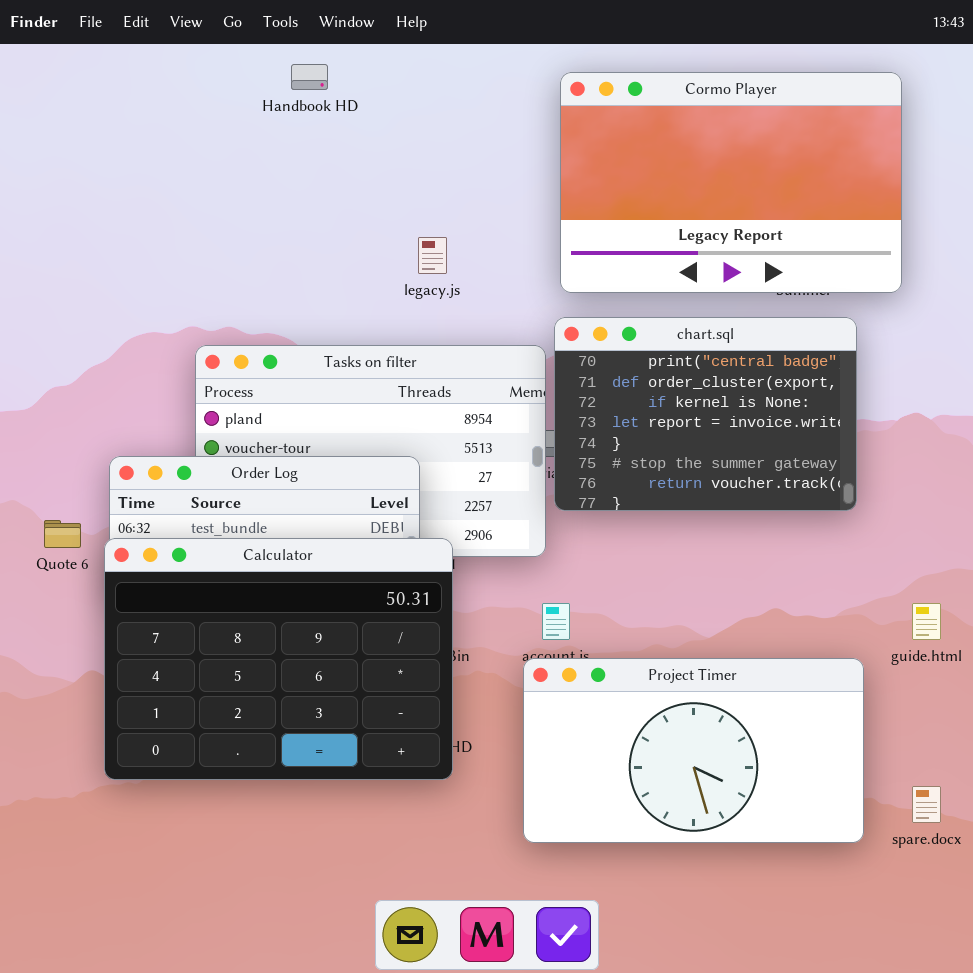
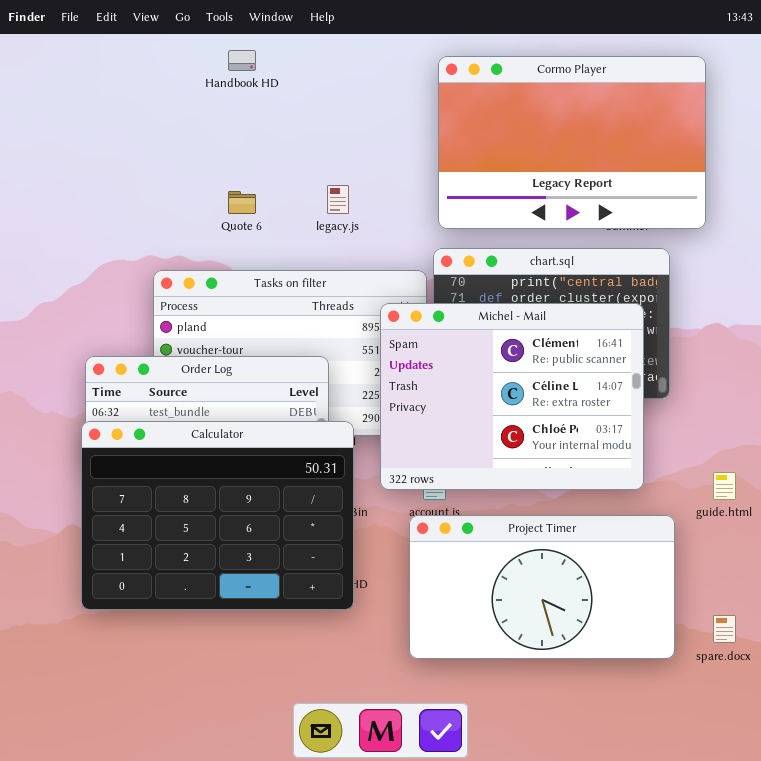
Michel - Mail: none -> [380,303,644,490], opened
Quote 6: [44,520,81,548] -> [228,191,256,214], moved

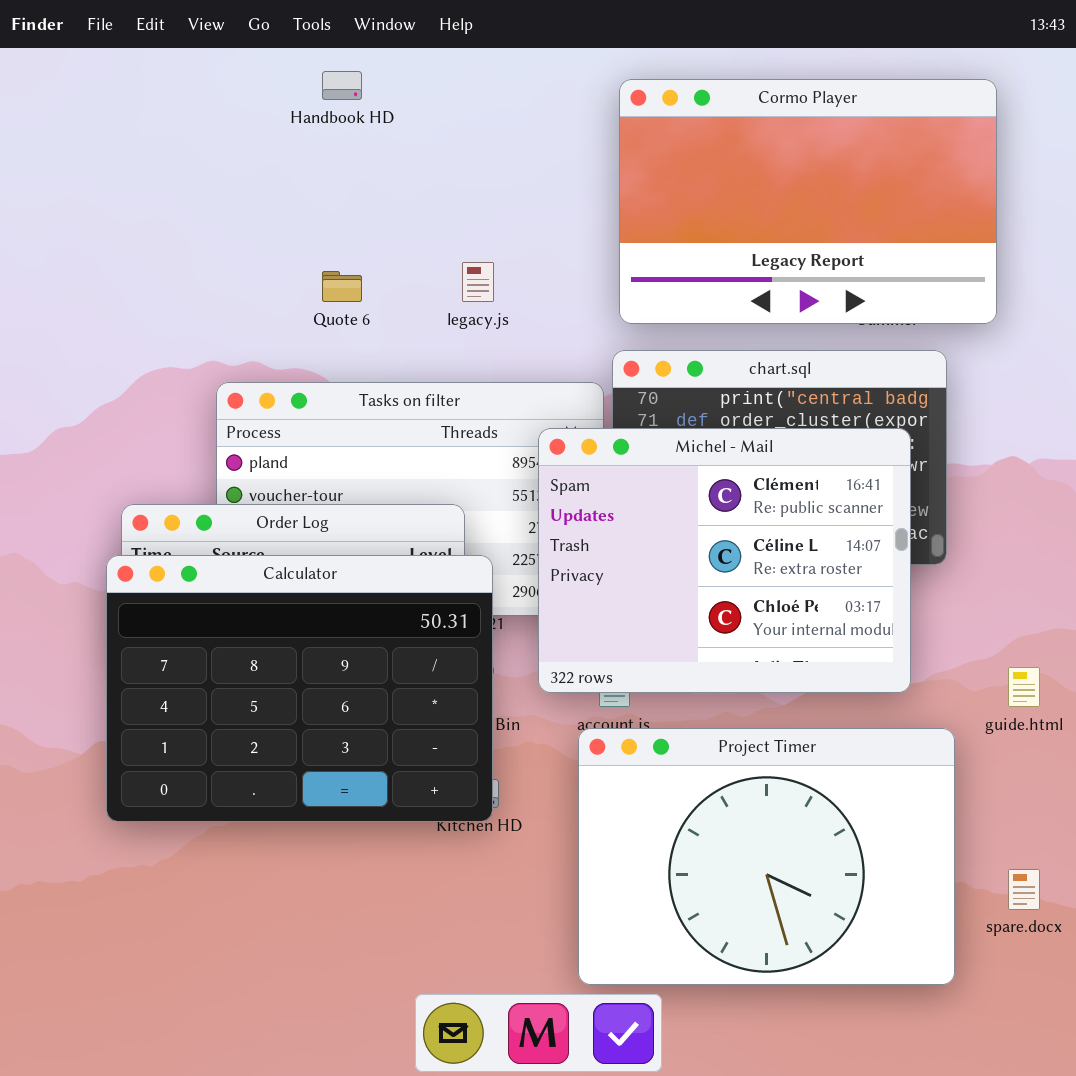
Calculator: [81,421,354,610] -> [106,555,493,822], moved
Project Timer: [409,515,675,659] -> [578,728,955,985], resized

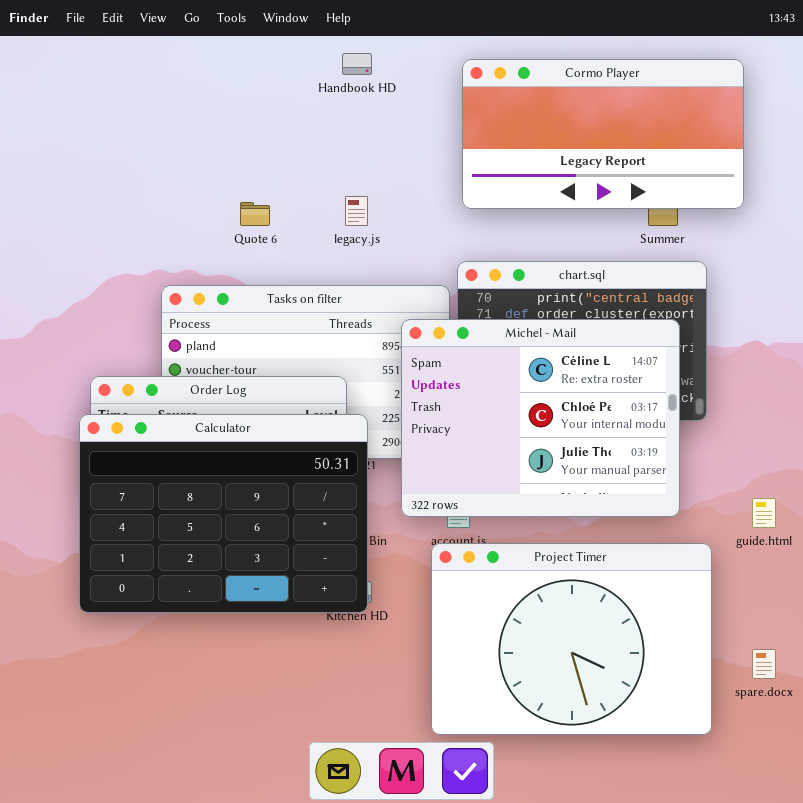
Handbook HD: [322,71,362,100] -> [342,53,372,75], moved
Cormo Player: [619,79,997,324] -> [462,59,744,209], resized
Michel - Mail: [538,428,911,693] -> [401,319,680,517], scrolled down 1 row

